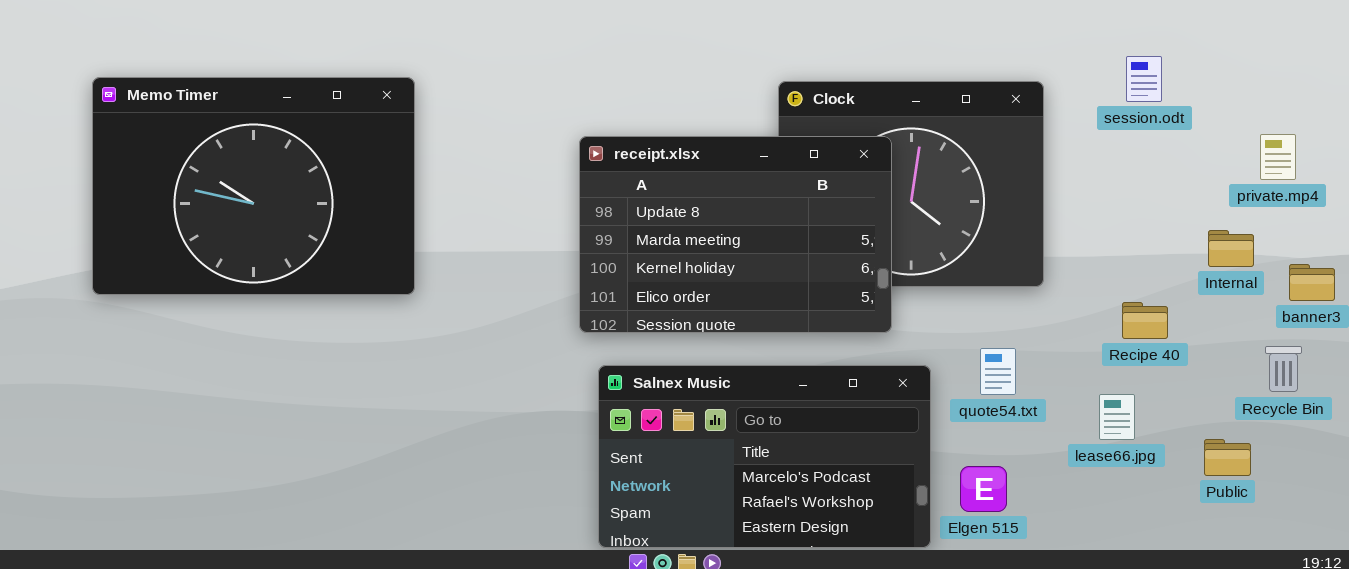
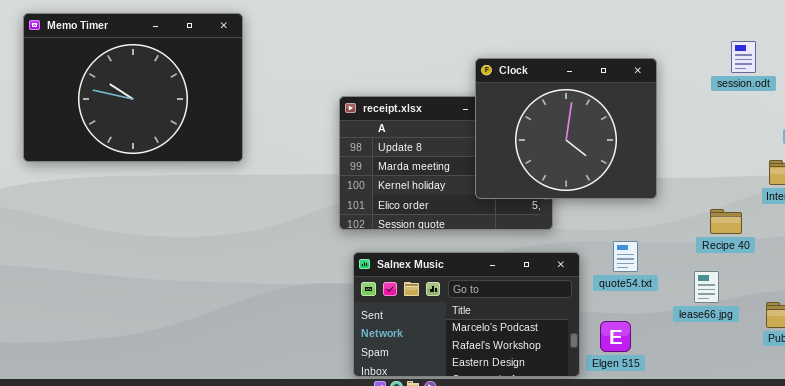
session.odt: [1126,56,1162,102] -> [731,41,756,73], moved
Memo Timer: [92,77,415,295] -> [23,13,243,162], moved
Clock: [778,81,1044,287] -> [475,58,657,199], raised

